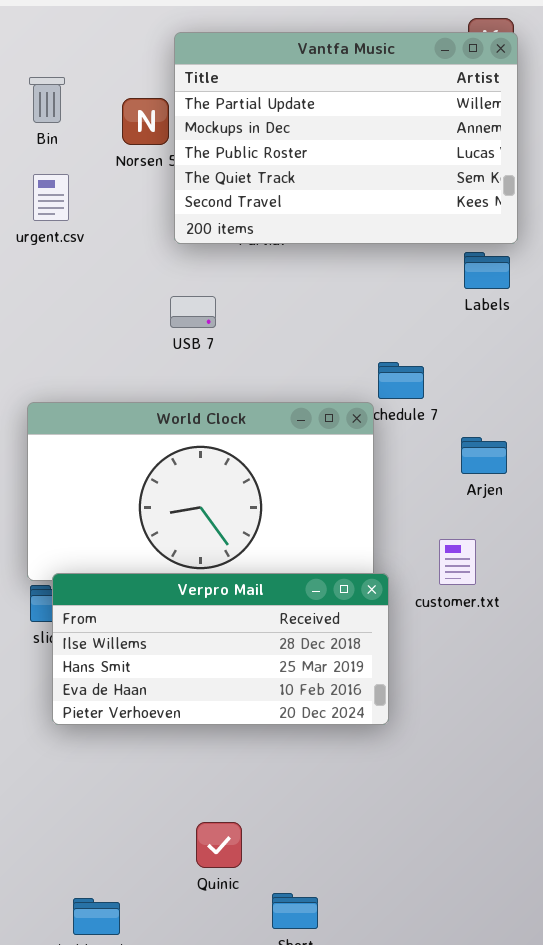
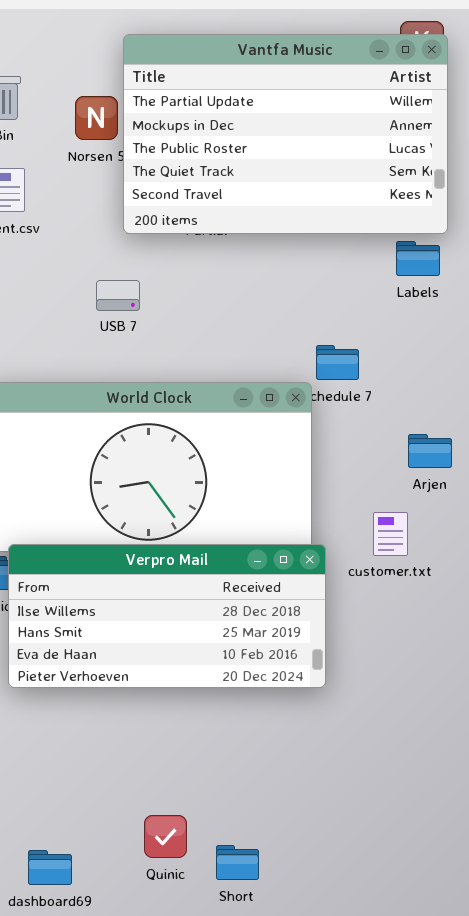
USB 7: [170,296,216,328] -> [96,280,140,311], moved
Arjen: [461,437,507,474] -> [408,434,452,468], moved
Quinic: [196,822,242,868] -> [144,815,187,858], moved

